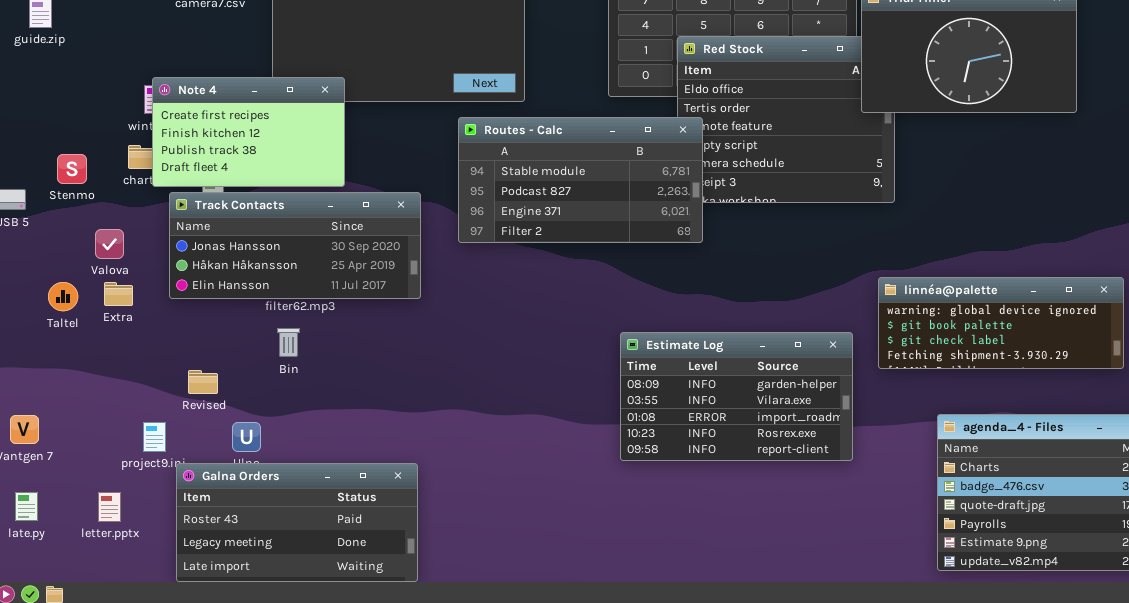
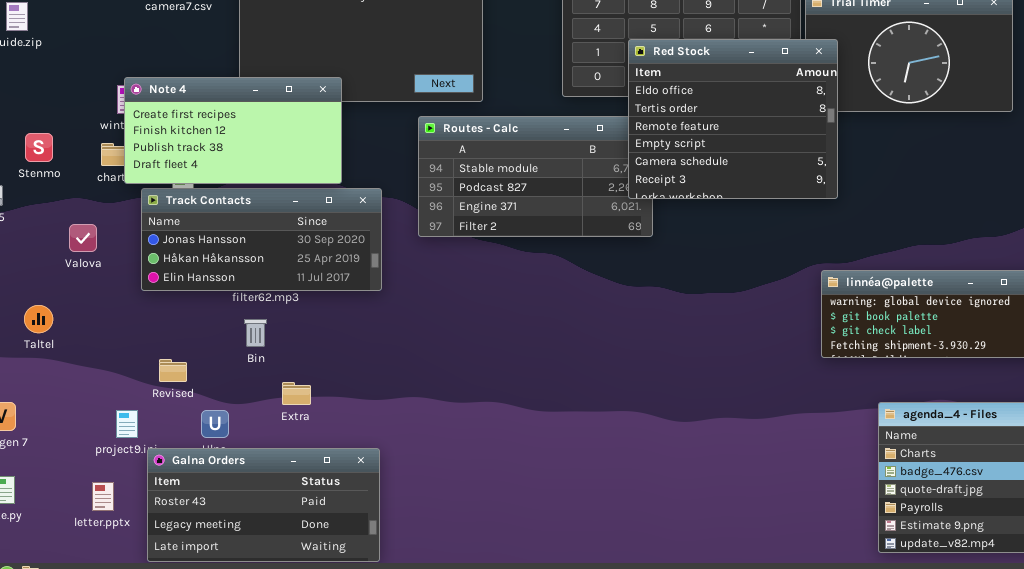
Red Stock: [677,36,895,203] -> [628,39,838,199], raised
Note 4: [152,77,345,187] -> [124,77,342,184], resized
Stenmo: [57,154,87,184] -> [25,133,53,162], moved
Taltel: [48,282,78,311] -> [24,305,53,333], moved
Extra: [104,282,133,306] -> [282,382,311,405], moved
Estimate Log: [620,332,853,461] -> none, closed
letter.pptx: [98,492,121,522] -> [92,482,114,511], moved

